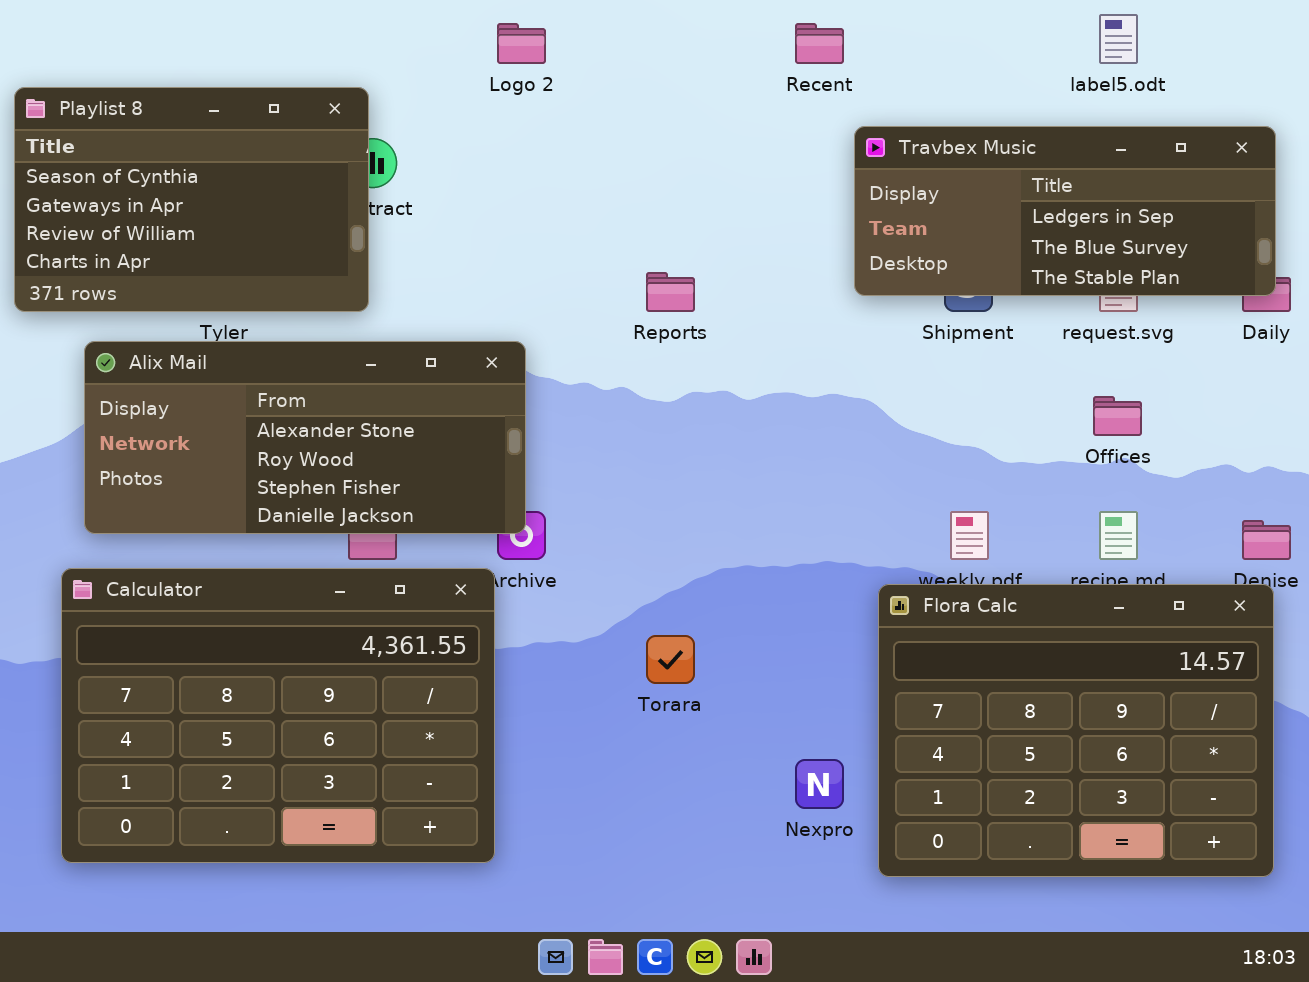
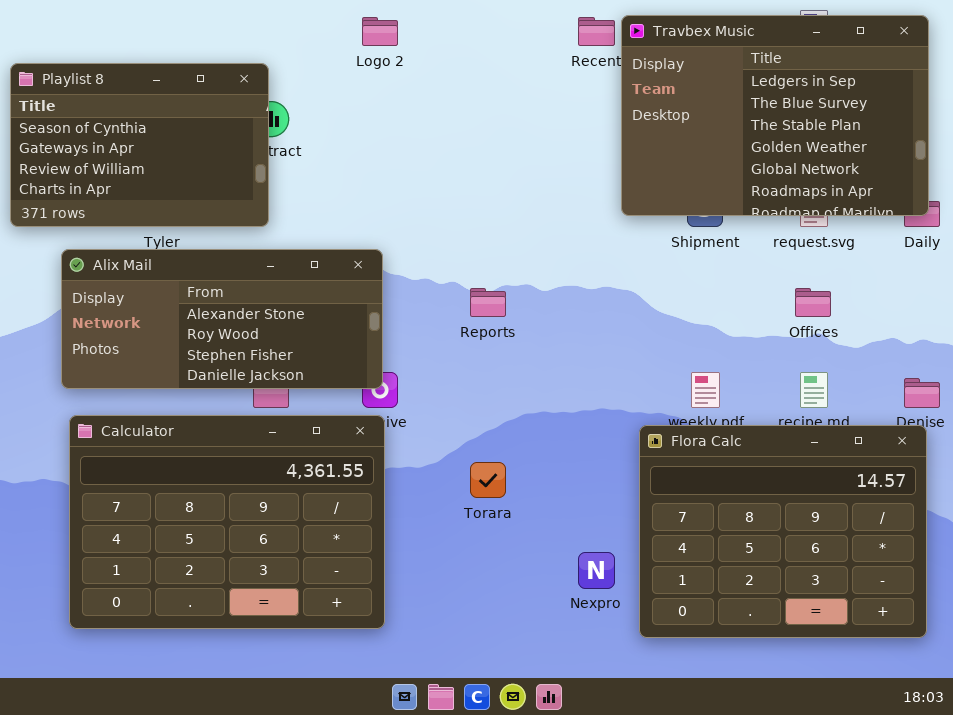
Travbex Music: [854,126,1276,296] -> [621,15,929,216], resized
Reports: [646,272,695,312] -> [470,288,506,317], moved
Calculator: [61,568,495,863] -> [69,415,385,629], moved

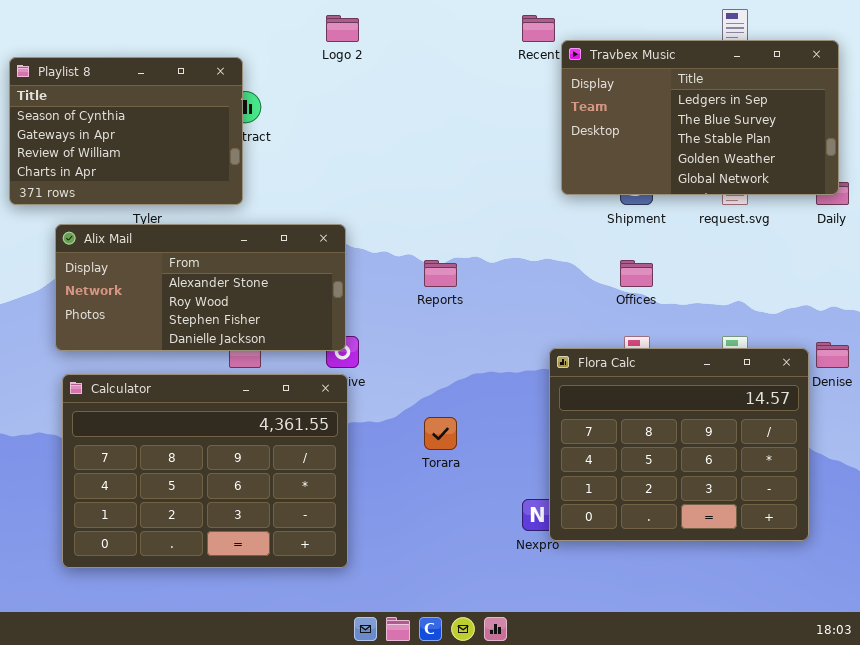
Travbex Music: [621,15,929,216] -> [561,40,839,195], resized
Offices: [795,288,831,317] -> [620,260,653,287], moved
Flora Calc: [639,425,927,638] -> [549,348,809,541], moved

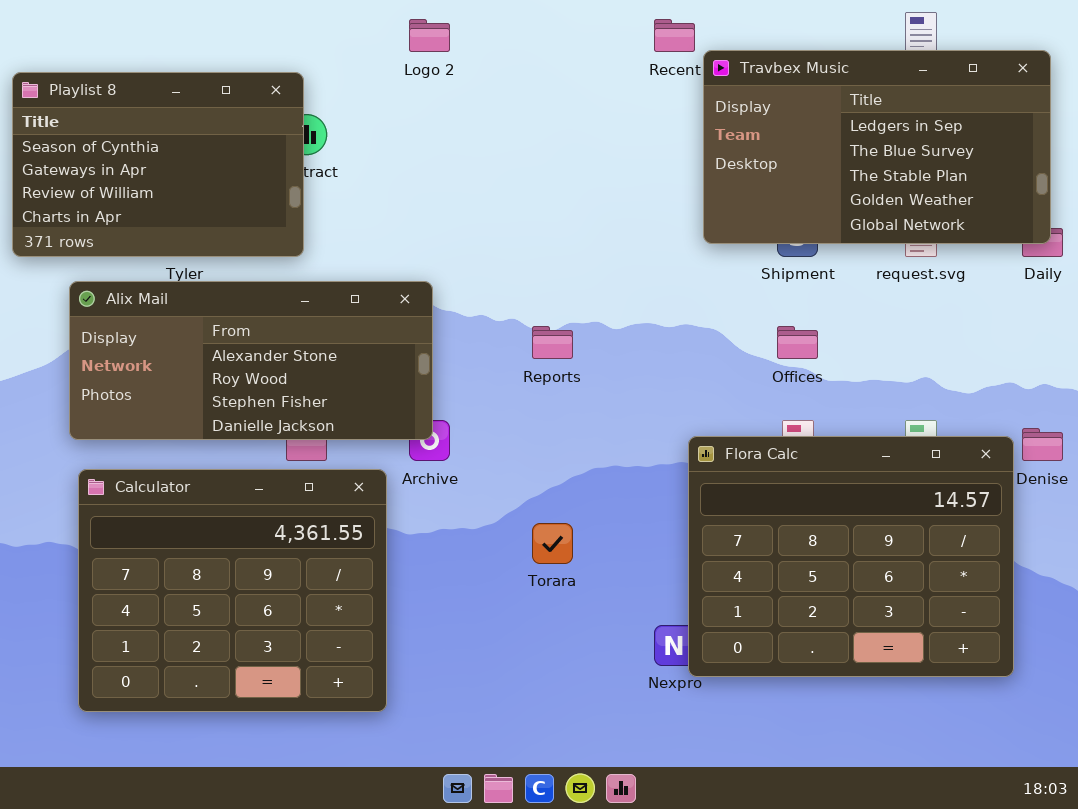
Calculator: [62,374,348,568] -> [78,469,387,712], resized

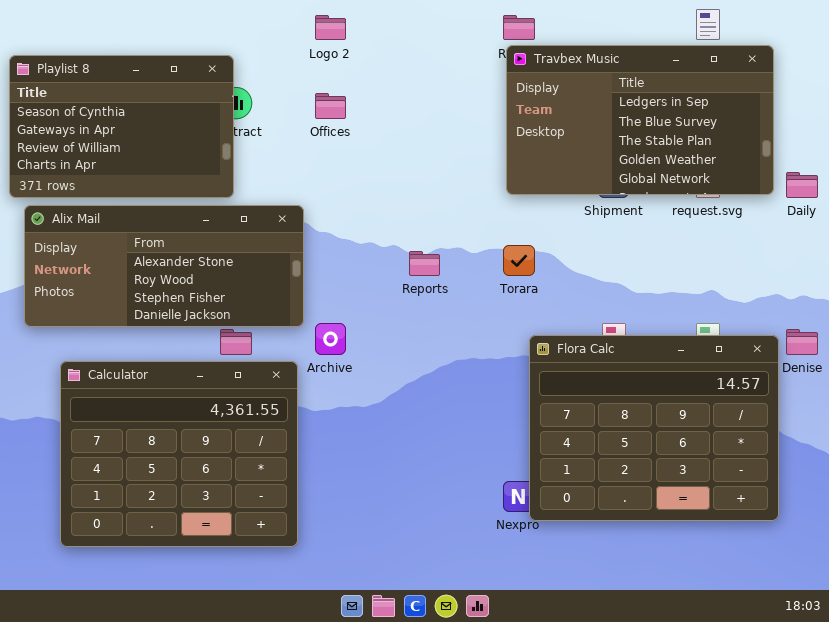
Travbex Music: [703,50,1051,244] -> [506,45,774,195], moved
Alix Mail: [69,281,433,440] -> [24,205,304,327], moved
Offices: [777,326,818,359] -> [315,93,346,119], moved
Torara: [532,523,573,564] -> [503,245,535,276], moved

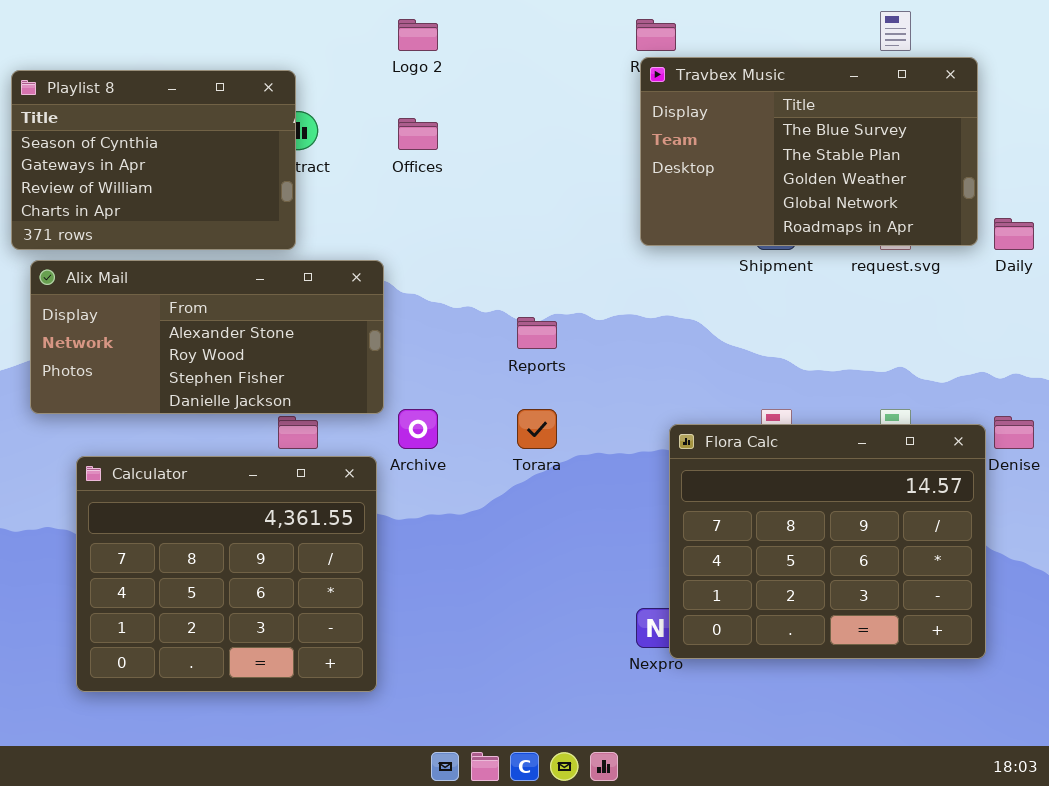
Travbex Music: [506,45,774,195] -> [640,57,978,246], scrolled down 1 row
Torara: [503,245,535,276] -> [517,409,557,449], moved

